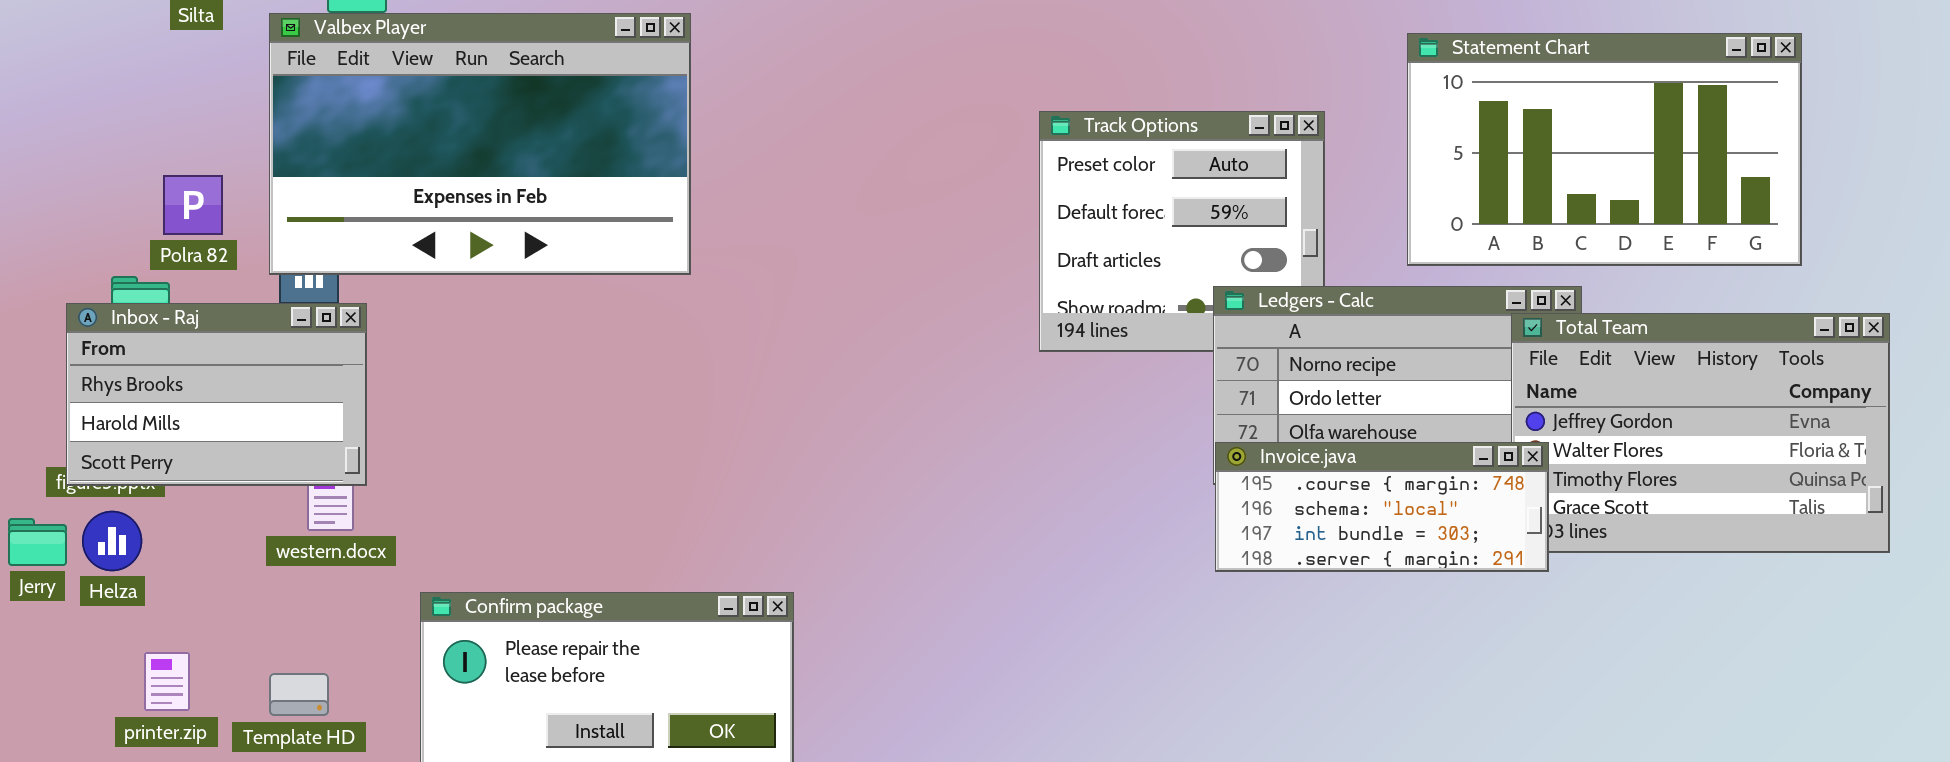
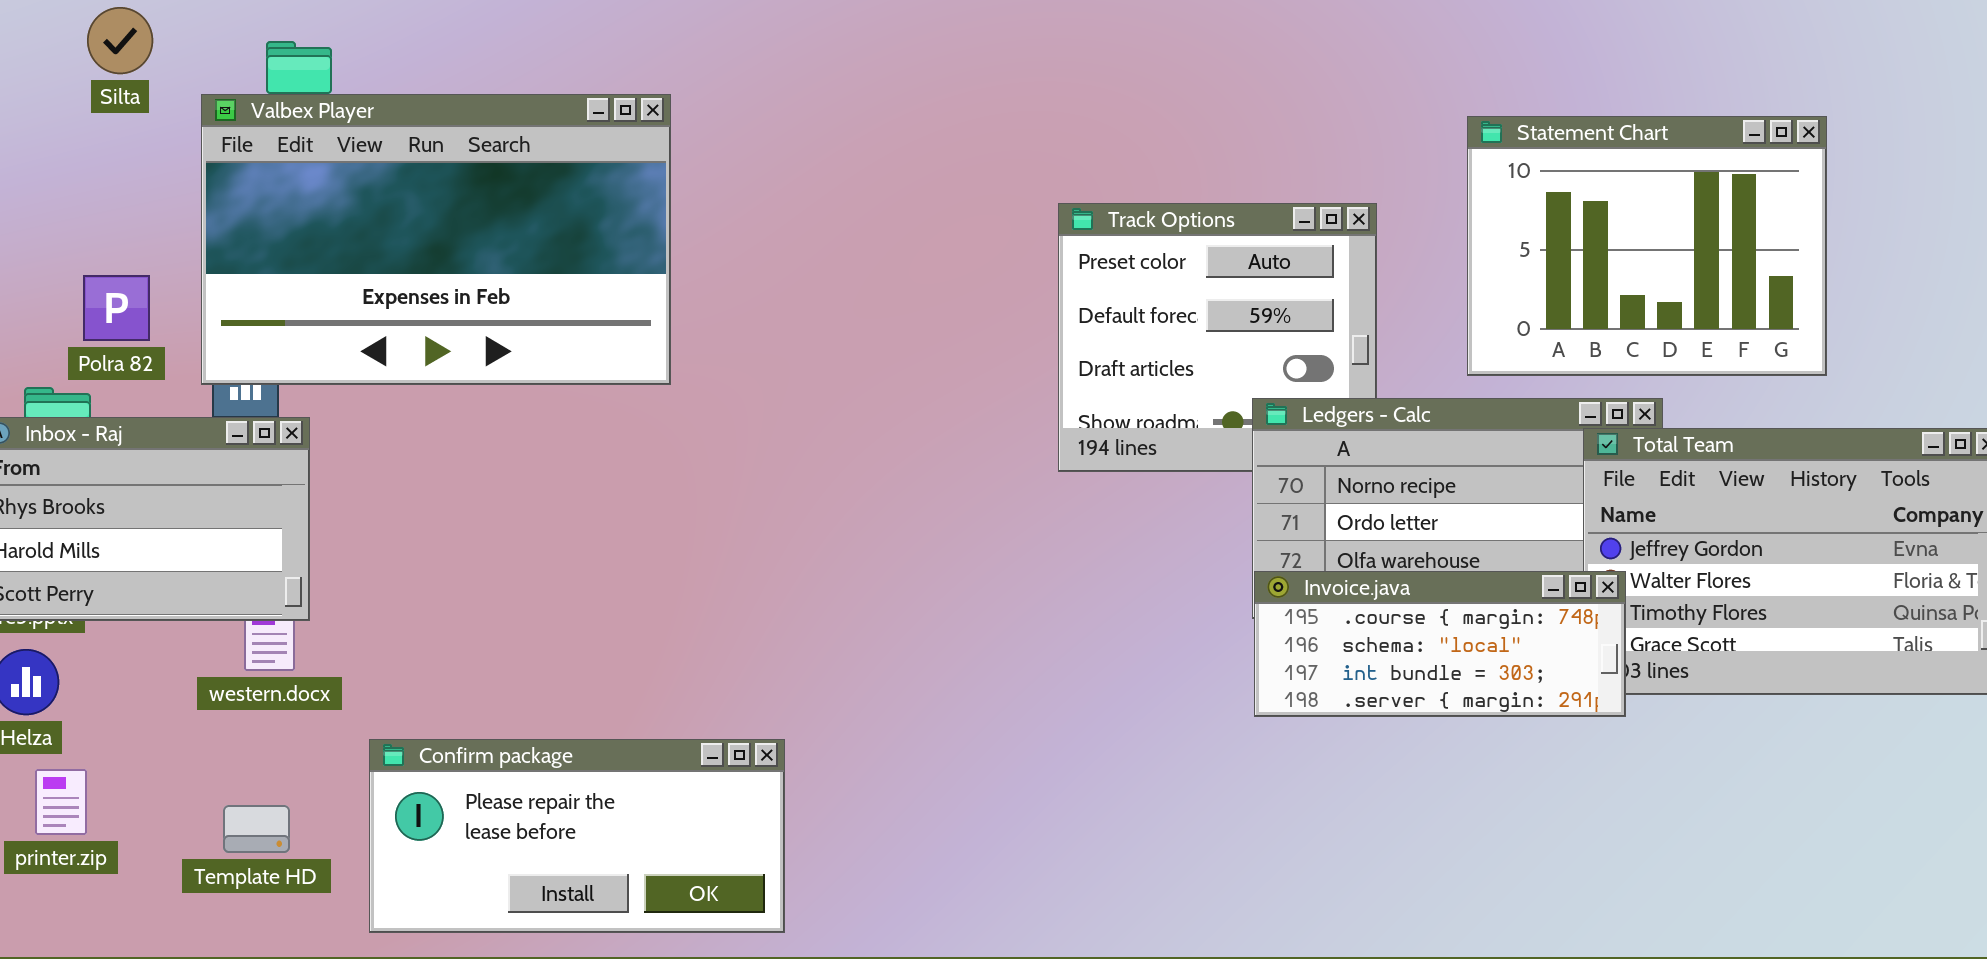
Statement Chart: [1407,33,1802,266] -> [1467,116,1827,376], resized
printer.zip: [144,652,190,711] -> [35,769,87,835], moved
Template HD: [269,673,329,716] -> [223,805,290,853], moved

